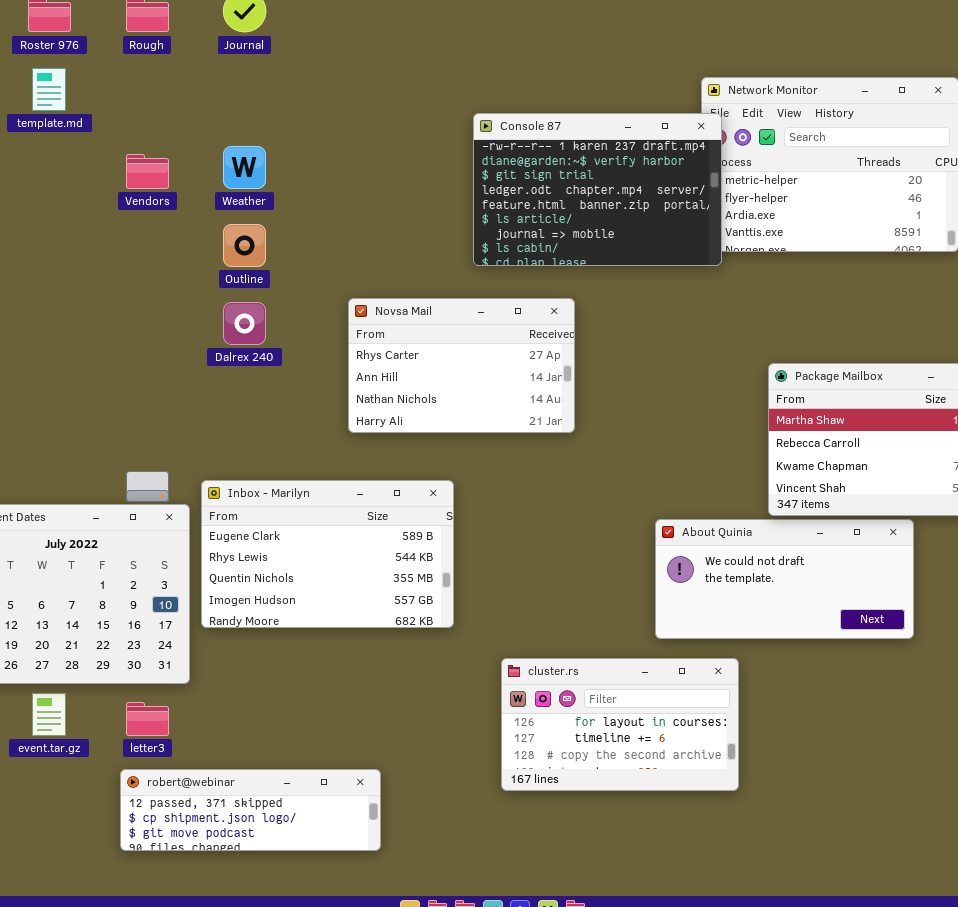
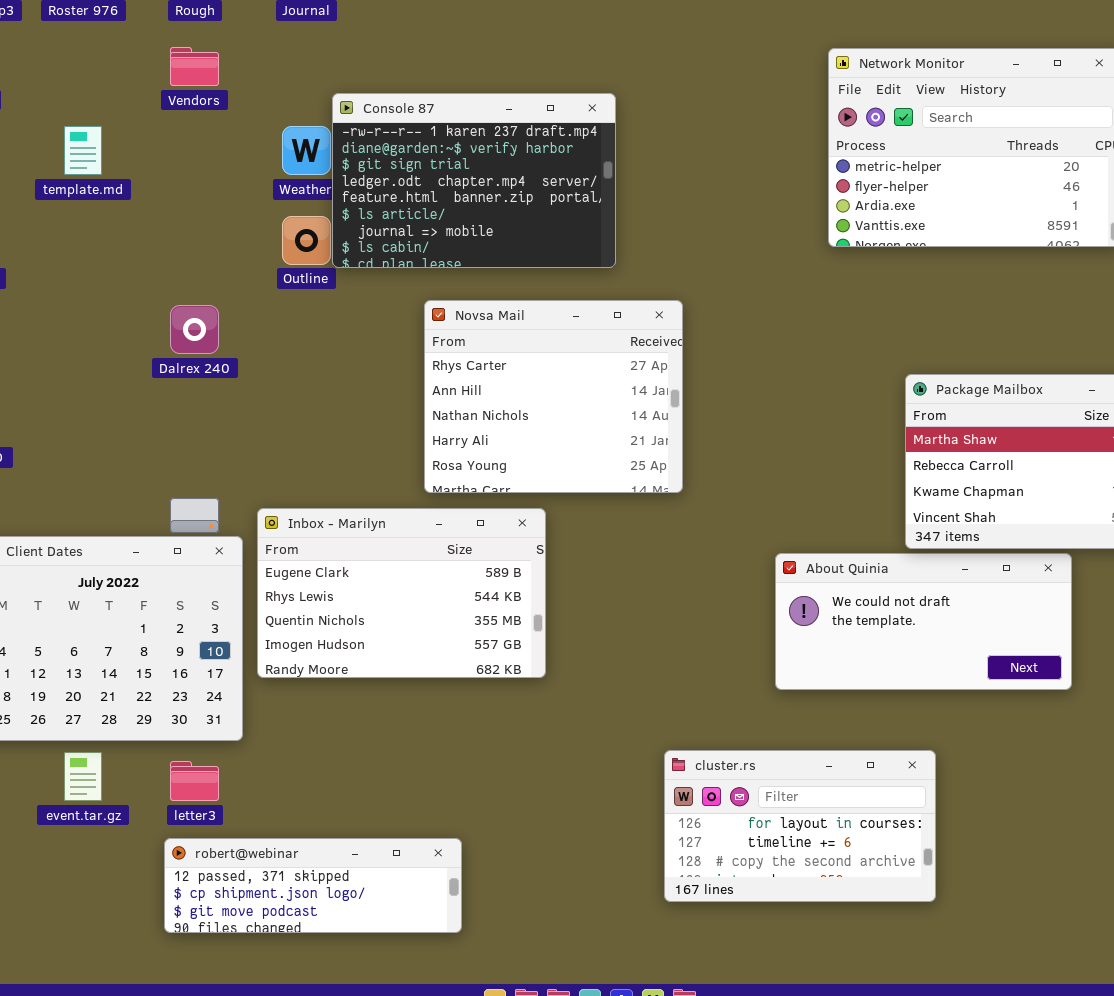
template.md: [32,68,66,111] -> [64,126,102,175], moved
Console 87: [473,113,722,266] -> [332,93,616,268], moved
Vendors: [126,154,169,189] -> [170,47,219,86], moved
Novsa Mail: [348,298,575,433] -> [424,300,683,493], resized
Dalrex 240: [223,302,266,345] -> [170,305,219,354], moved
cluster.rs: [501,658,739,791] -> [664,750,936,902], moved

